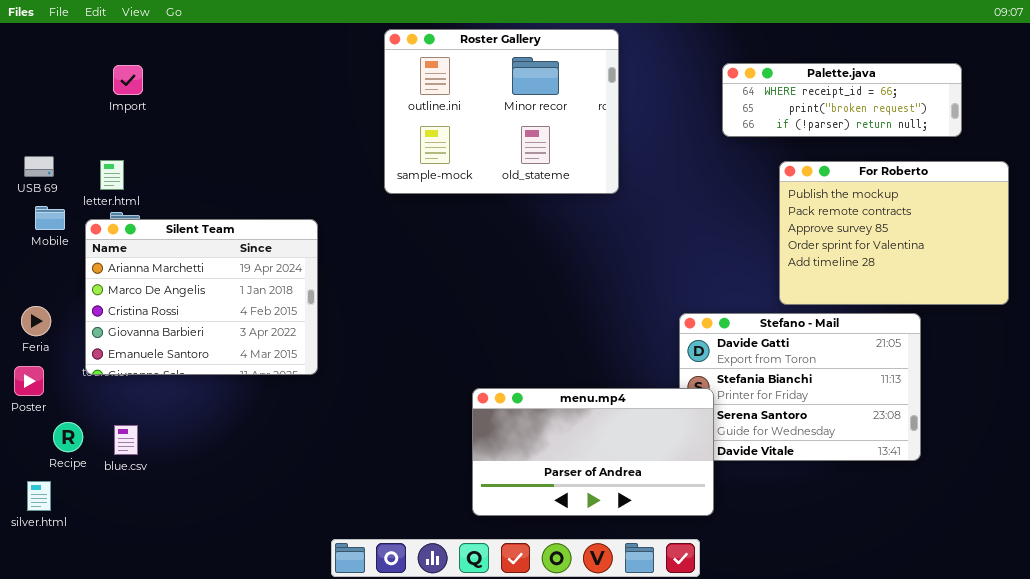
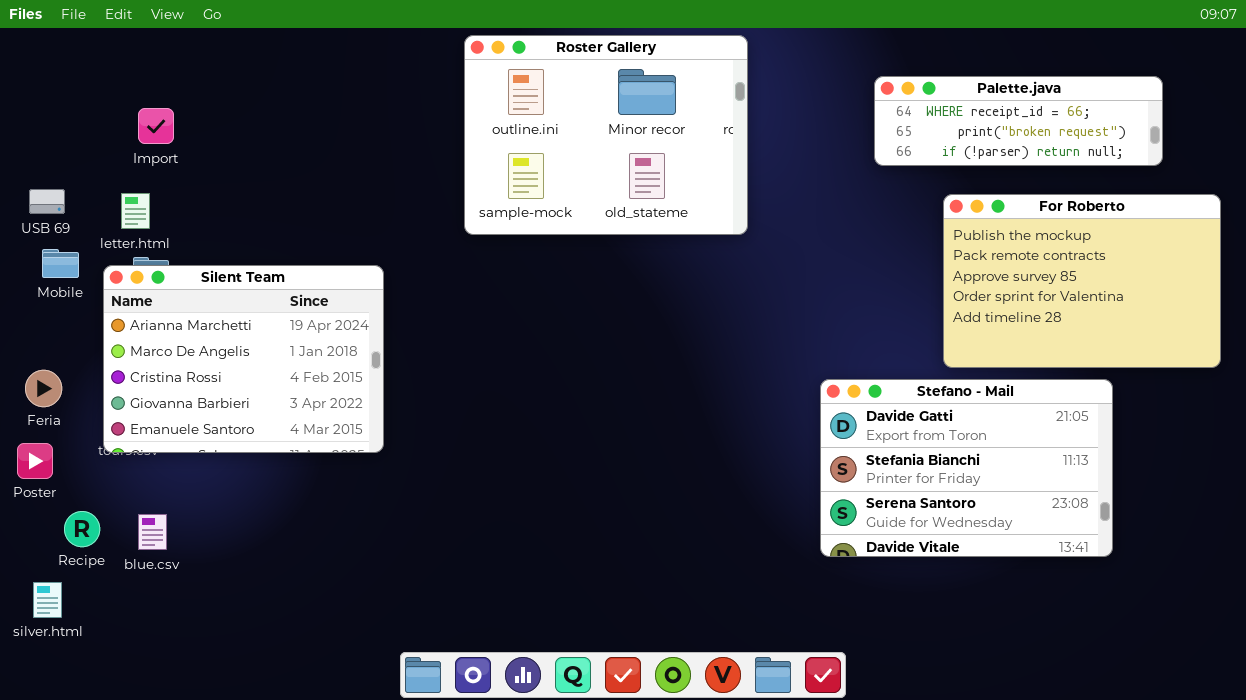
Import: [113,65,143,95] -> [138,108,174,144], moved
menu.mp4: [472,388,714,516] -> none, closed

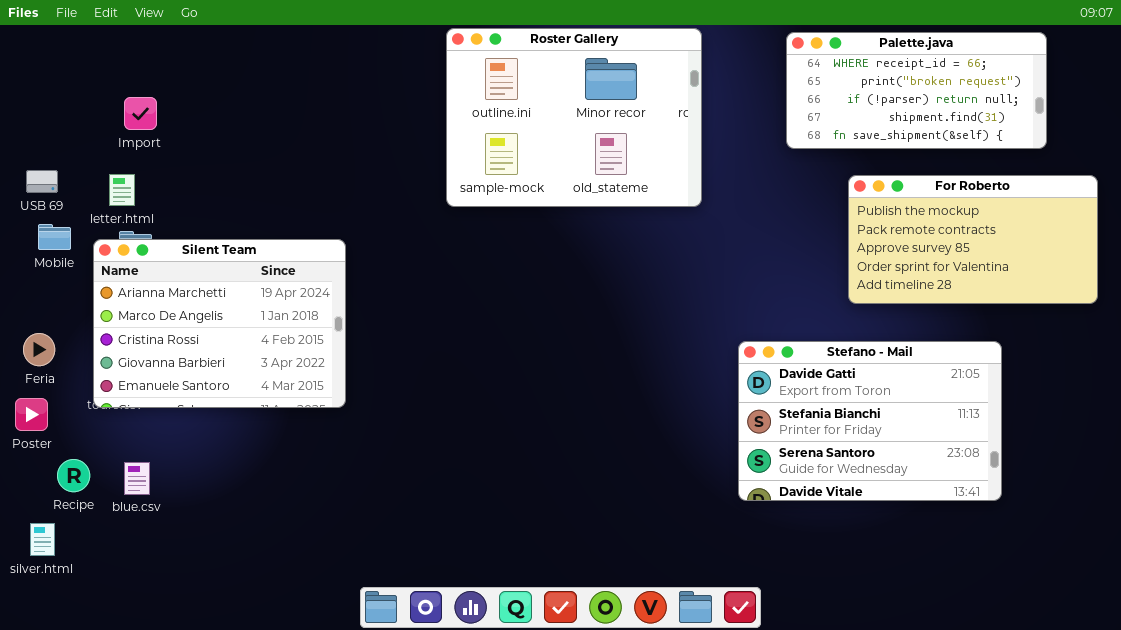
Roster Gallery: [464,35,748,235] -> [446,28,702,207], moved
Palette.java: [874,76,1163,166] -> [786,32,1047,149], resized
For Roberto: [943,194,1221,368] -> [848,175,1098,304], resized

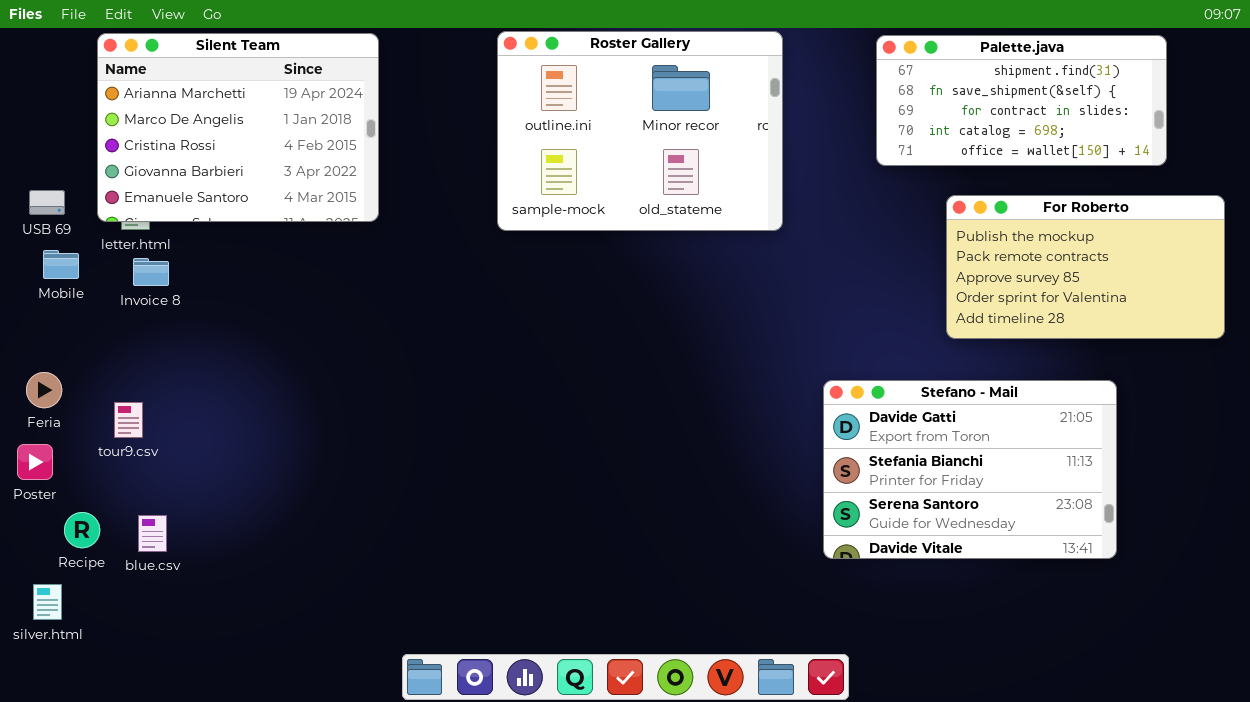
Palette.java: [786,32,1047,149] -> [876,35,1167,166], scrolled down 3 rows
Silent Team: [93,239,346,408] -> [97,33,379,222], moved

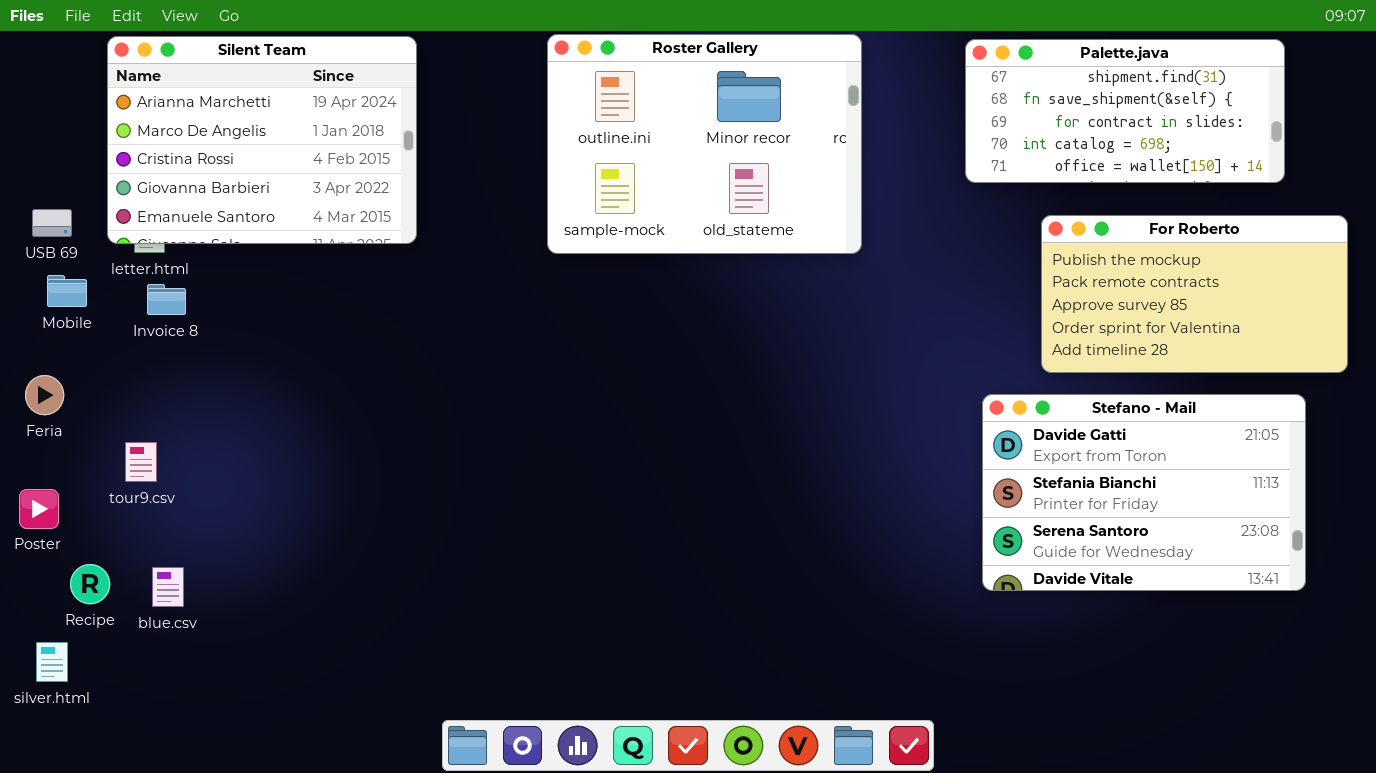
Feria: [26,372,62,408] -> [25,375,64,415], moved
Stefano - Mail: [823,380,1117,559] -> [982,394,1306,591], moved

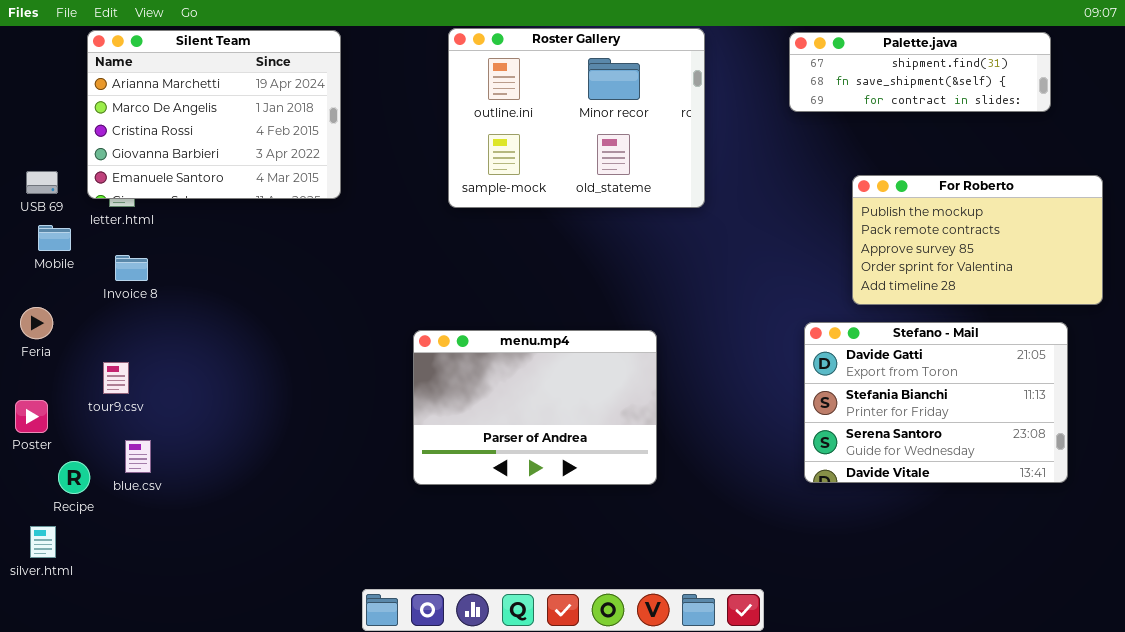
Palette.java: [965,39,1285,183] -> [789,32,1051,112], resized
Invoice 8: [147,284,186,315] -> [115,255,148,281], moved
menu.mp4: none -> [413,330,657,485], opened
blue.csv: [152,567,184,607] -> [125,440,151,473], moved

